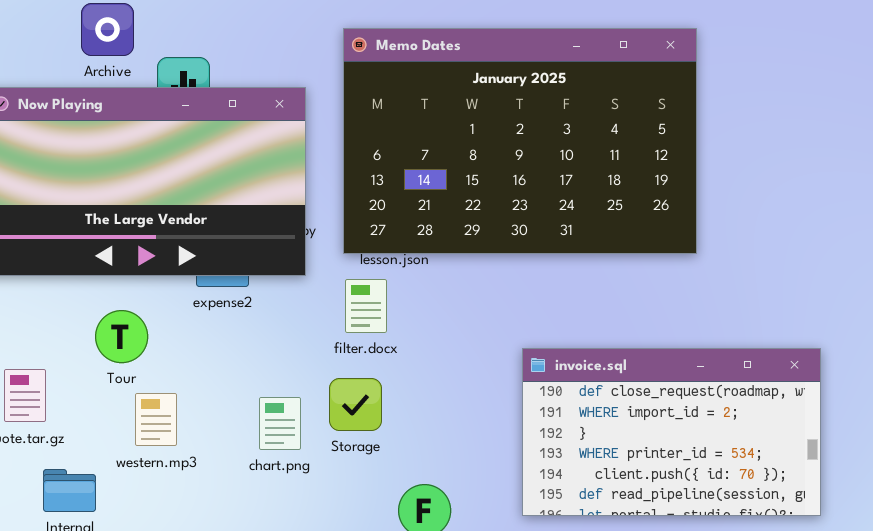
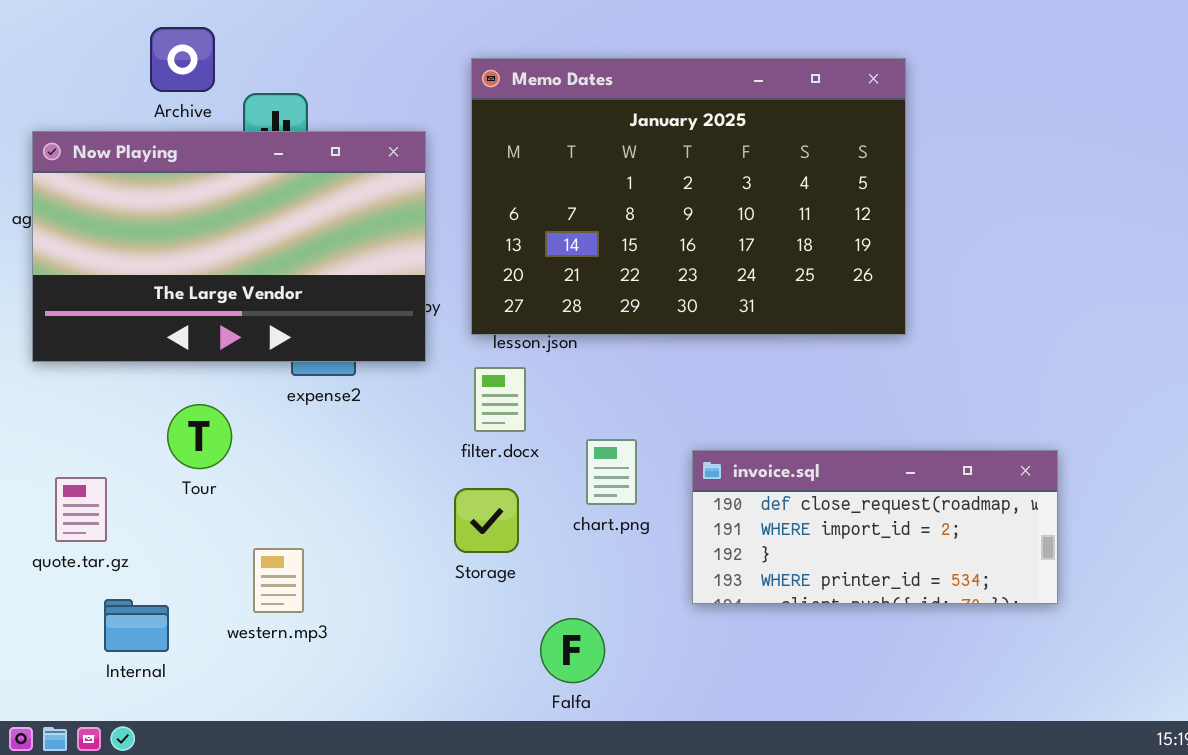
invoice.sql: [522,348,821,516] -> [692,450,1058,604], resized
western.mp3: [135,393,177,446] -> [253,548,304,613], moved
chart.png: [259,397,301,450] -> [586,439,637,505], moved

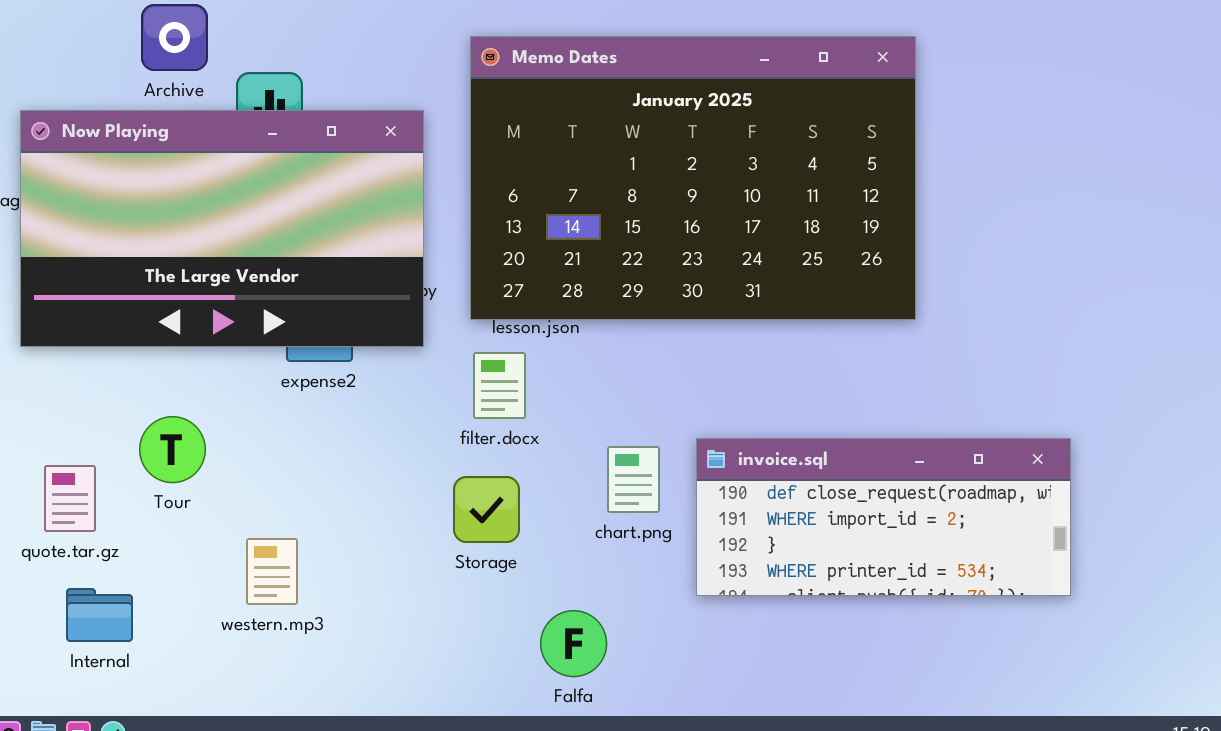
Tour: [167,404,232,469] -> [139,416,206,483], moved
chart.png: [586,439,637,505] -> [607,446,660,513], moved
Internal: [104,599,169,652] -> [66,588,133,642], moved

